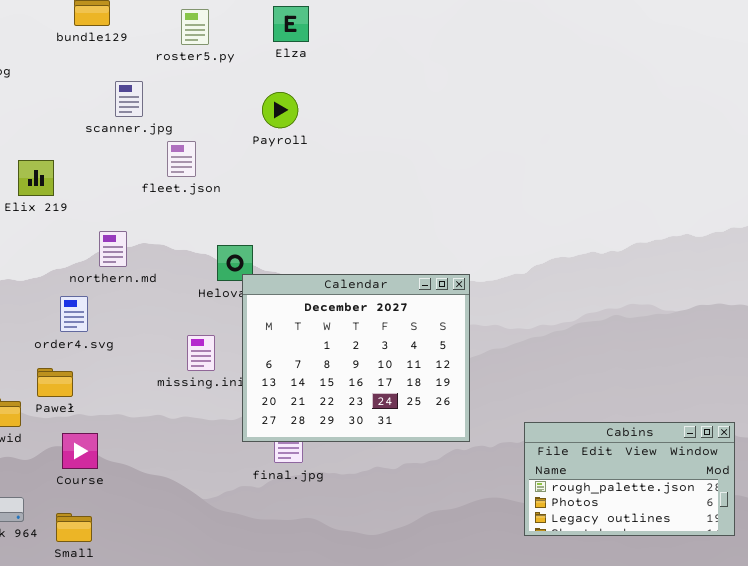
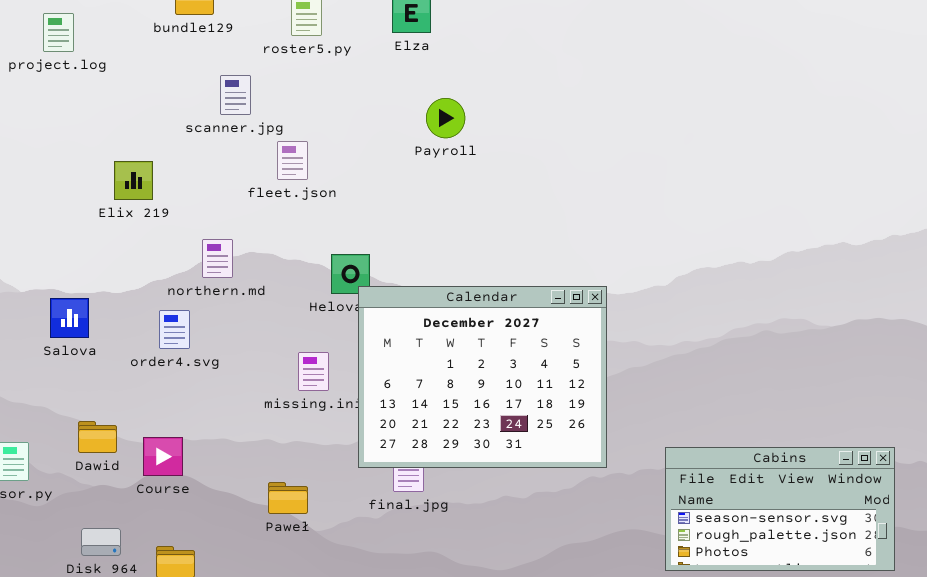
Payroll: [262,92,298,128] -> [426,98,465,138], moved
Paweł: [37,368,73,397] -> [268,482,308,514], moved
Cabins: [524,422,735,536] -> [665,447,895,571], scrolled up 1 row
Course: [62,433,98,469] -> [143,437,183,476], moved

